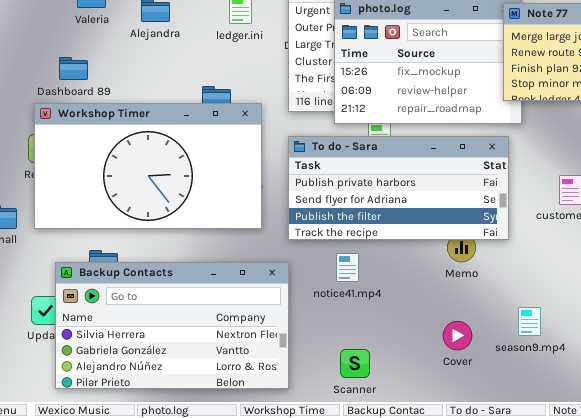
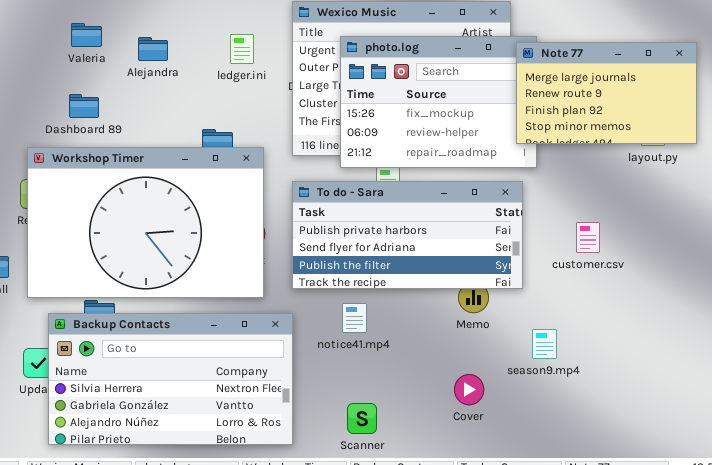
Dashboard 89: [59,57,88,80] -> [69,94,99,118], moved
Workshop Timer: [34,103,262,229] -> [27,147,264,298], resized
season9.mp4: [518,307,541,336] -> [532,329,557,359], moved

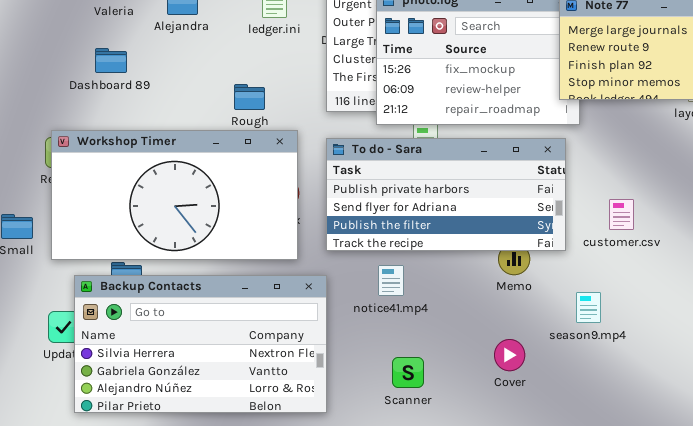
Workshop Timer: [27,147,264,298] -> [51,130,298,260], resized
customer.csv: [576,222,600,253] -> [609,199,634,230], moved
Scanner: [347,403,377,434] -> [392,357,424,388], moved

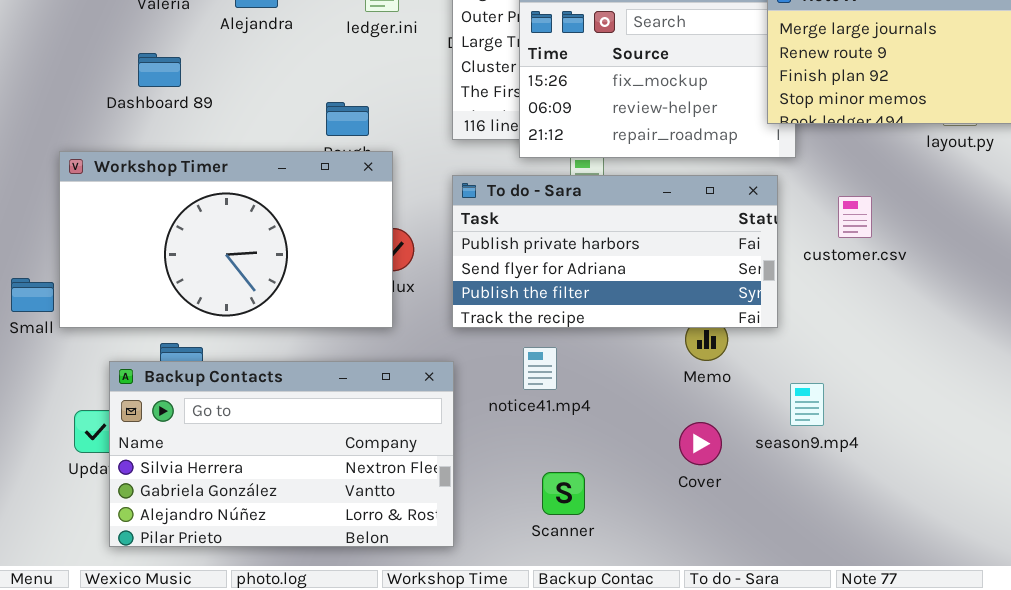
Workshop Timer: [51,130,298,260] -> [59,151,393,328], moved
customer.csv: [609,199,634,230] -> [838,196,872,238], moved
Cover: [494,339,525,371] -> [679,422,722,465], moved

